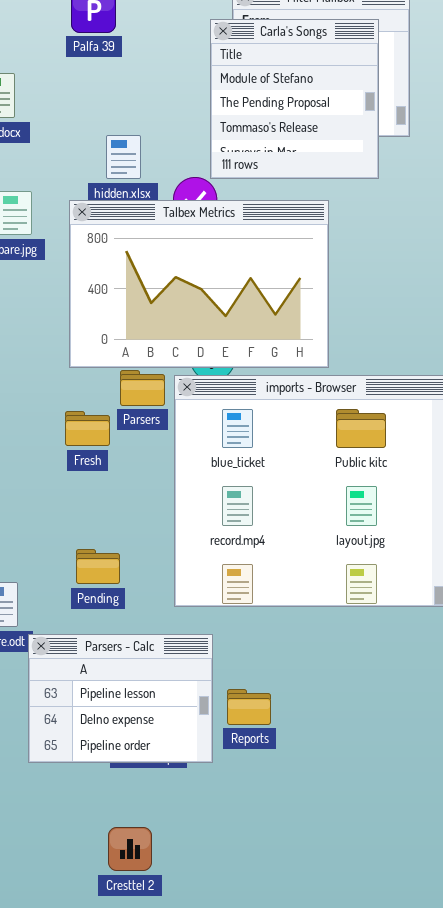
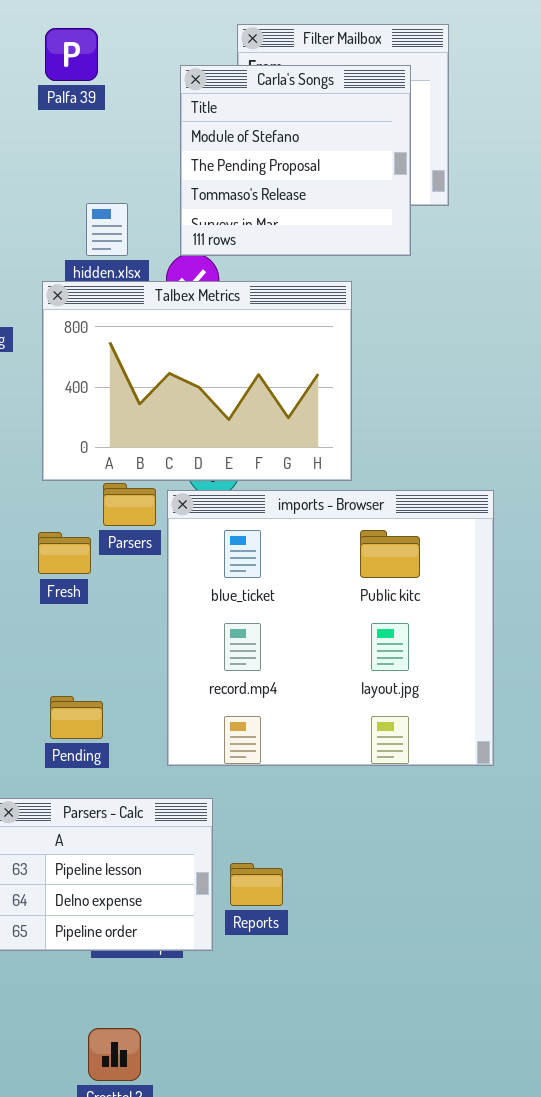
Carla's Songs: [210,19,379,179] -> [180,65,411,256], resized

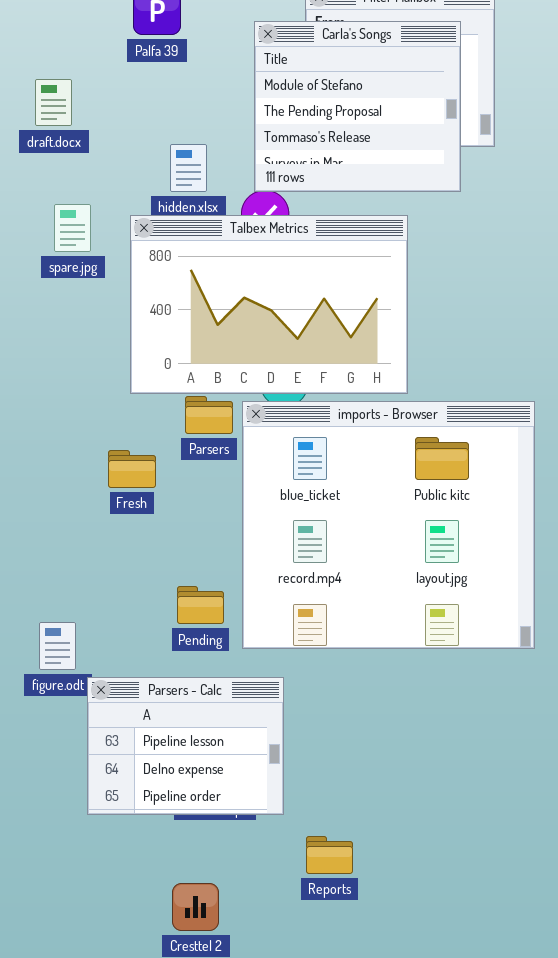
Fresh: [38,532,91,574] -> [108,450,156,488], moved
Pending: [50,696,103,739] -> [177,586,224,624], moved
Reports: [230,863,283,906] -> [306,836,353,874], moved

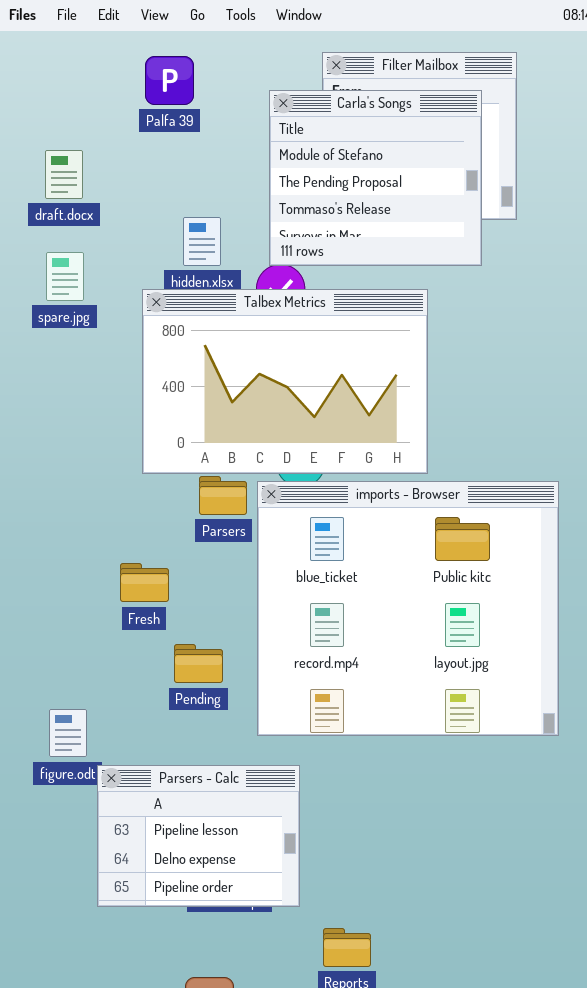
spare.jpg: [54,204,91,252] -> [46,252,84,301], moved
Fresh: [108,450,156,488] -> [120,563,169,602], moved
Pending: [177,586,224,624] -> [174,644,223,683], moved

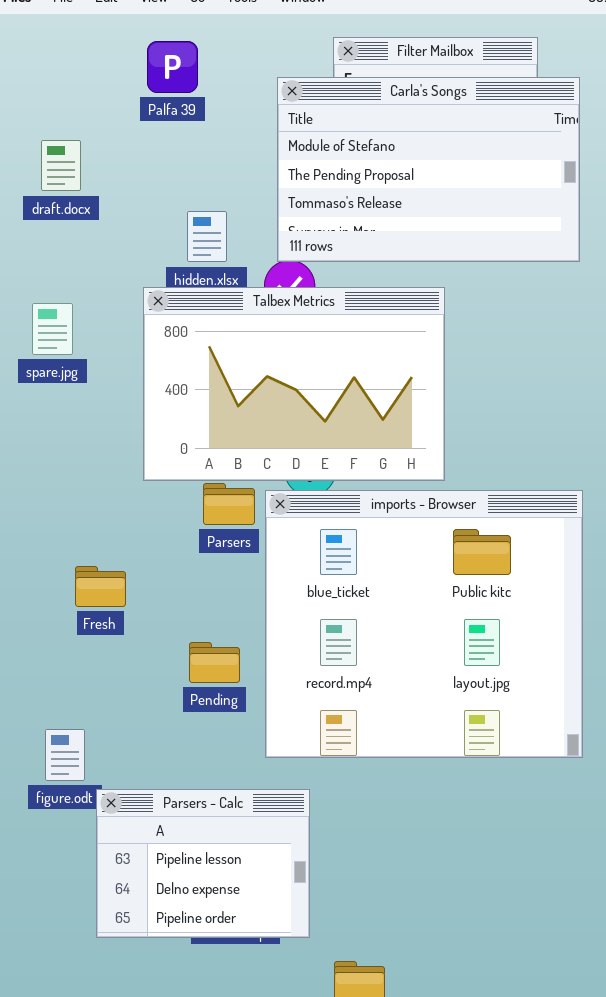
Carla's Songs: [269,90,482,266] -> [277,77,580,262], resized
spare.jpg: [46,252,84,301] -> [32,303,73,355], moved
Fresh: [120,563,169,602] -> [75,566,126,607], moved
Pending: [174,644,223,683] -> [189,642,240,683], moved

